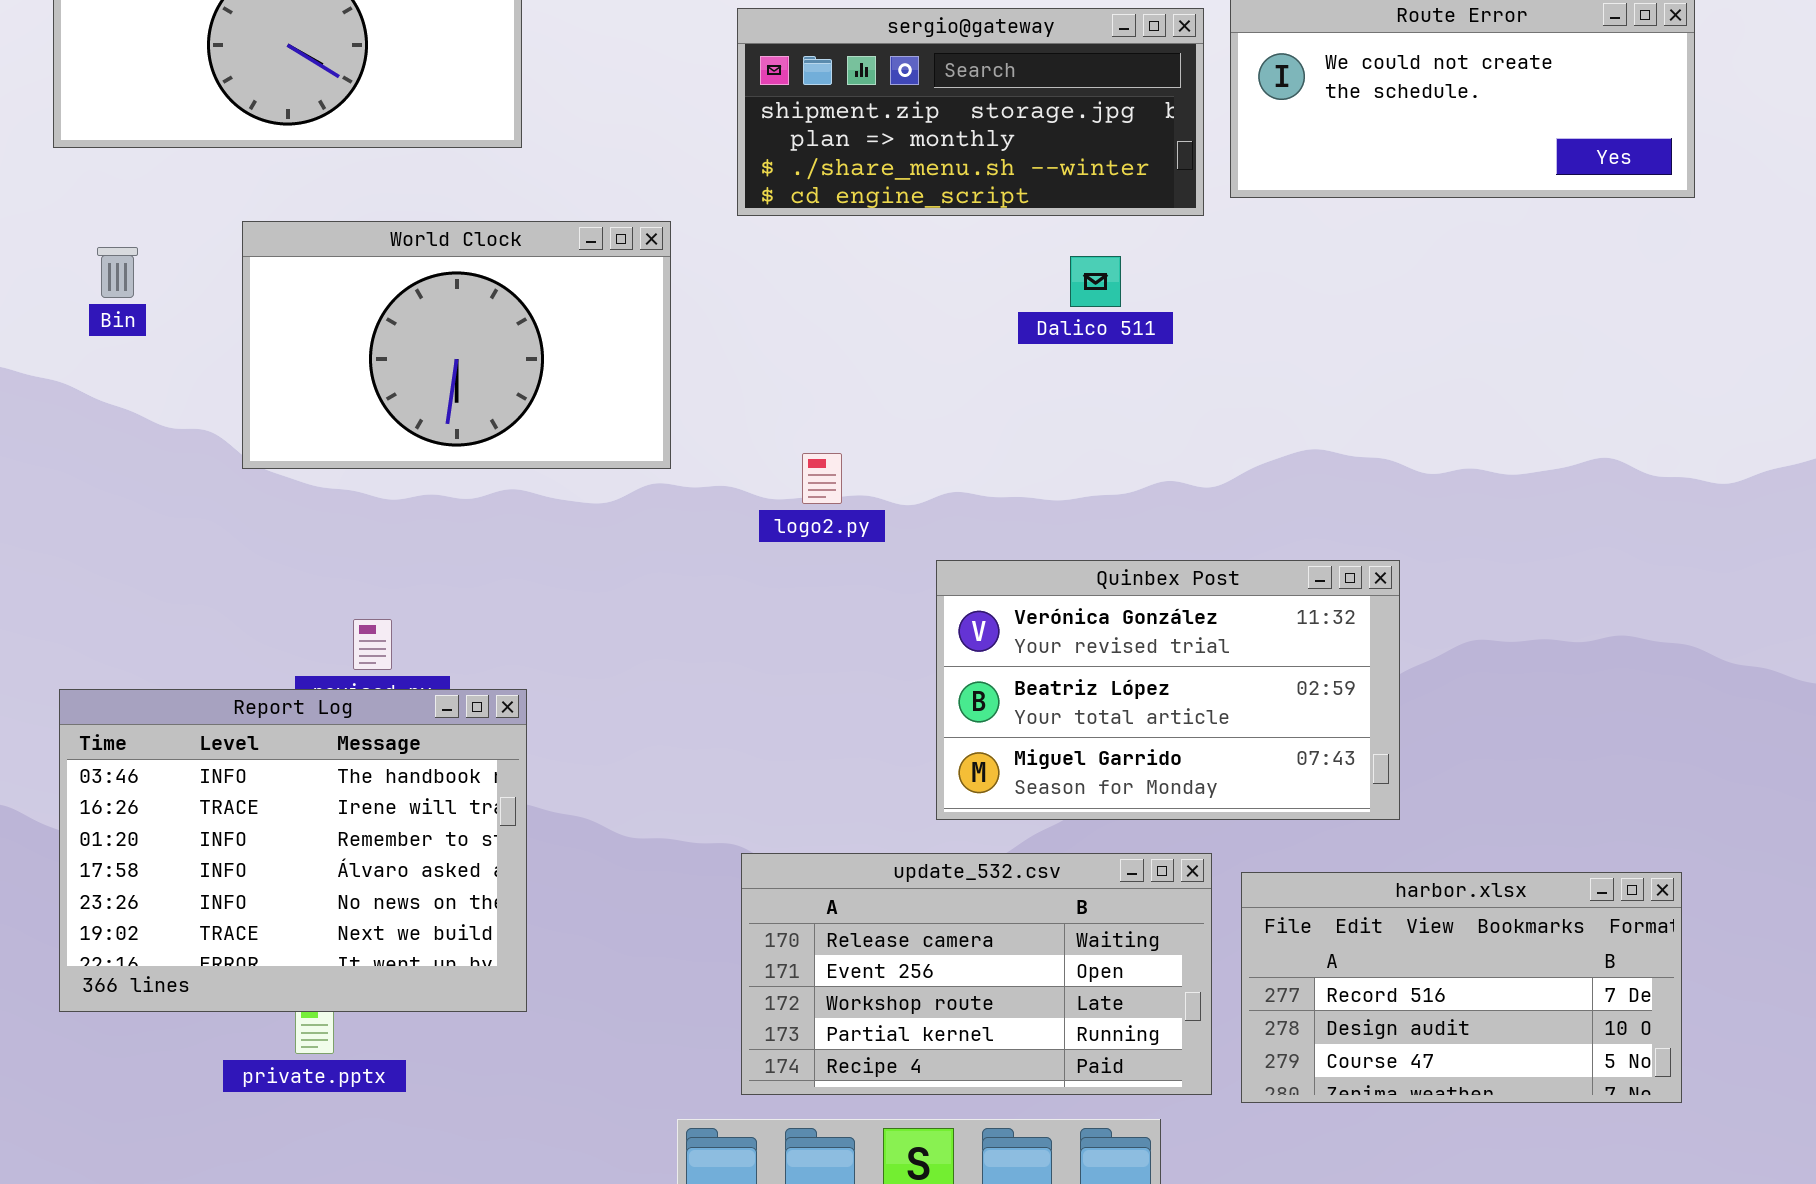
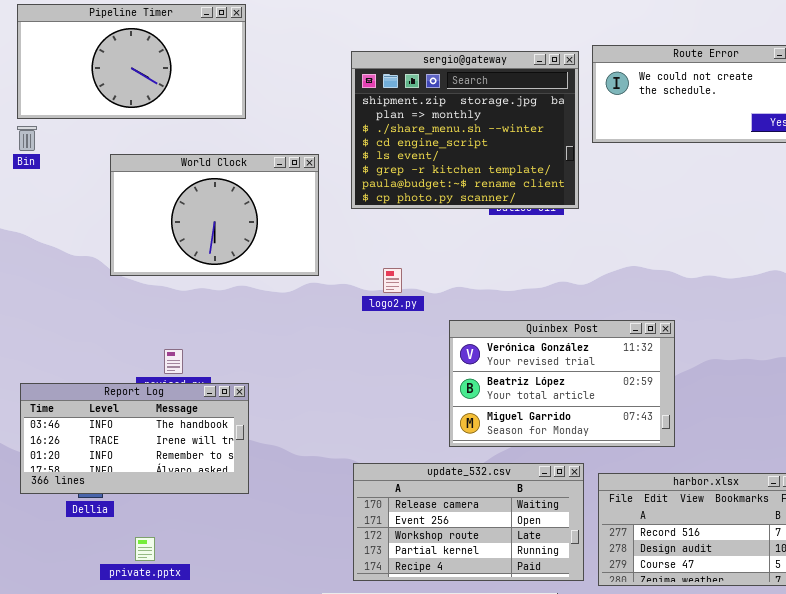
sergio@gateway: [737,8,1204,216] -> [351,51,579,209], resized
Bin: [97,247,138,298] -> [17,126,37,151], moved
Report Log: [59,689,527,1012] -> [20,383,249,494], resized

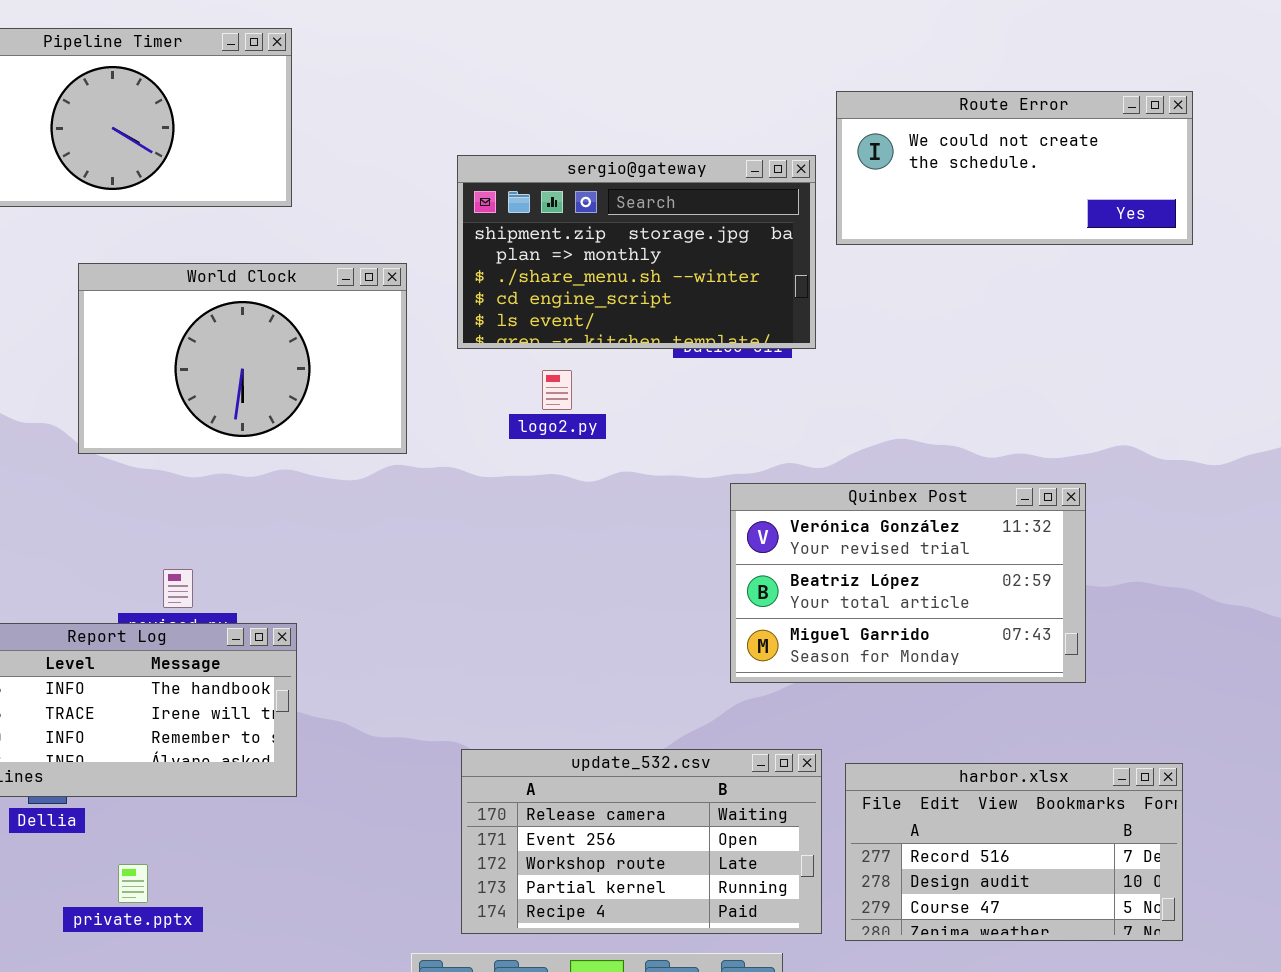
sergio@gateway: [351,51,579,209] -> [457,155,816,349], resized
logo2.py: [383,268,402,293] -> [542,370,572,410], moved
Quinbex Post: [449,320,675,447] -> [730,483,1086,683], moved

